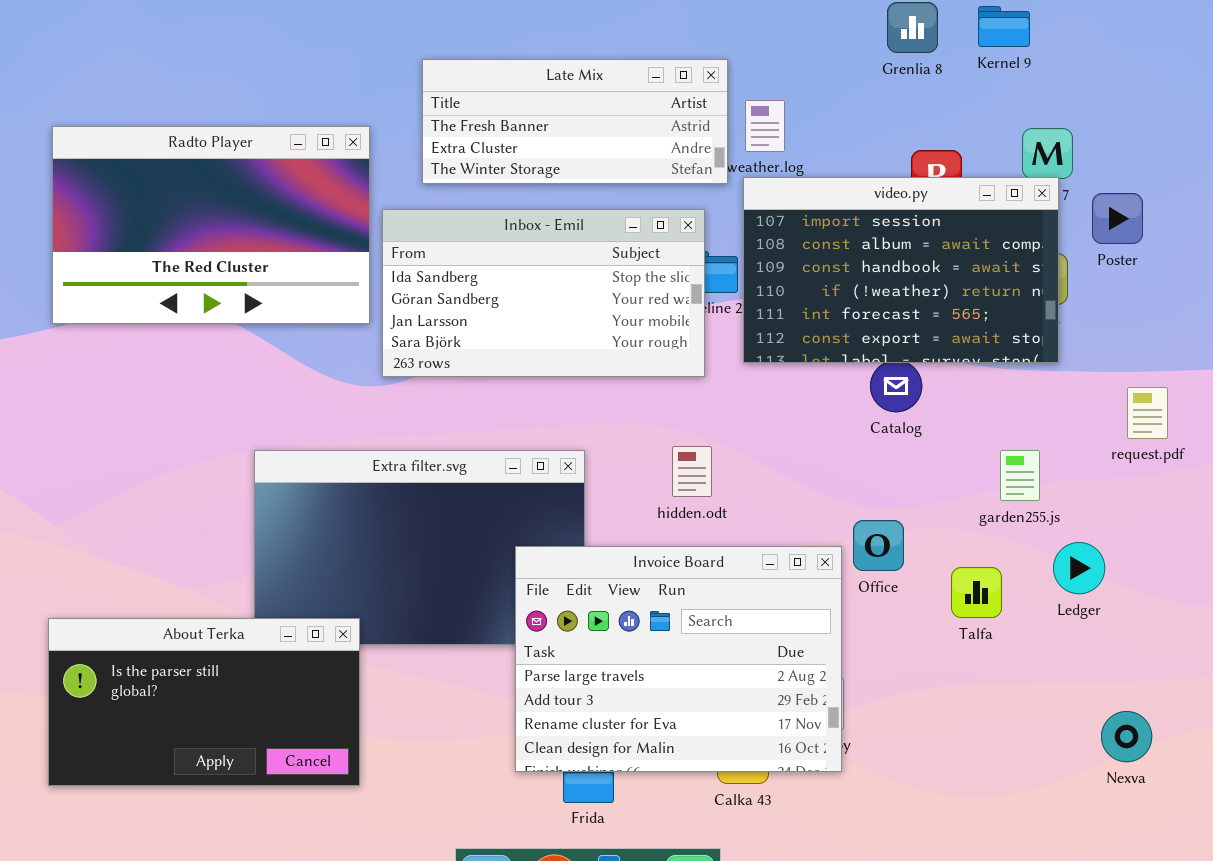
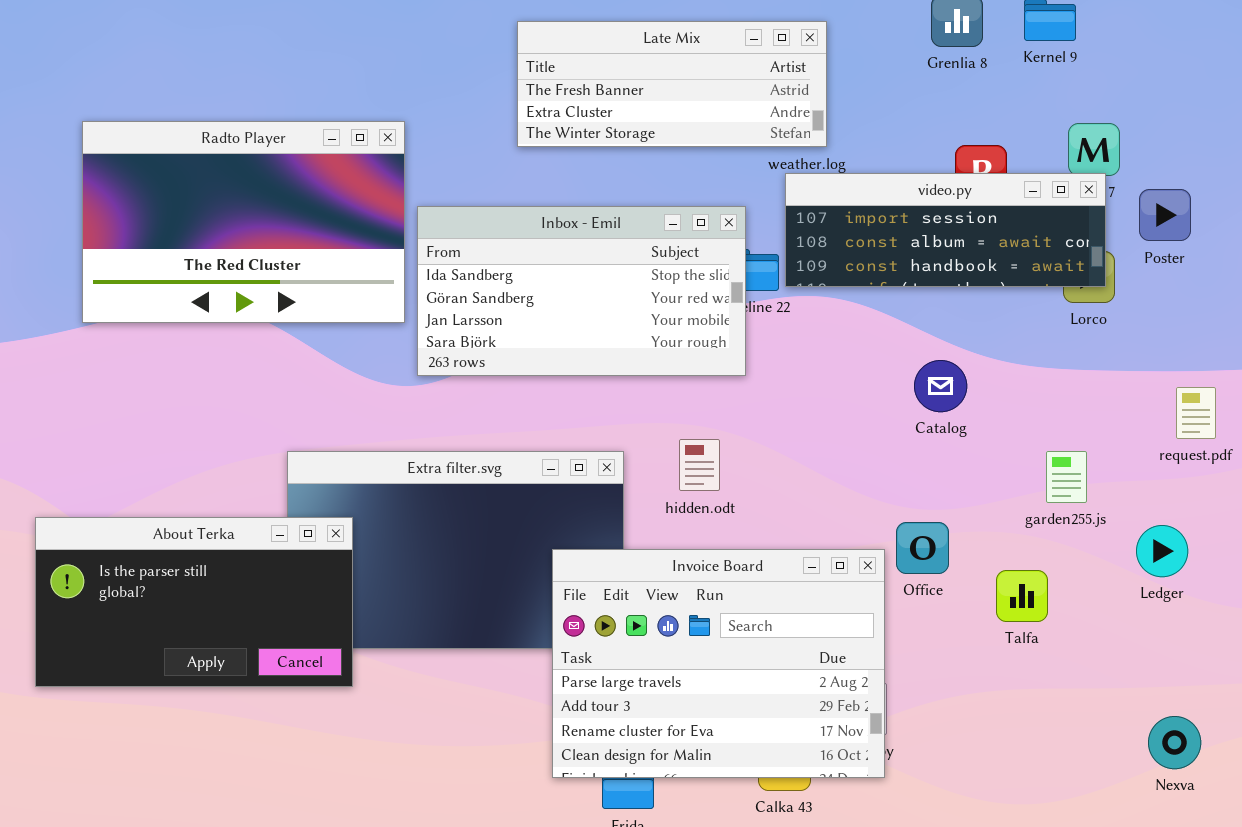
Late Mix: [422,59,728,184] -> [517,21,827,147], moved
video.py: [743,177,1059,363] -> [785,173,1106,287], resized
hidden.odt: [672,446,712,497] -> [679,439,720,491], moved
Ledger: [1053,542,1105,594] -> [1136,525,1188,577], moved
About Terka: [48,618,360,786] -> [35,517,353,687], moved

